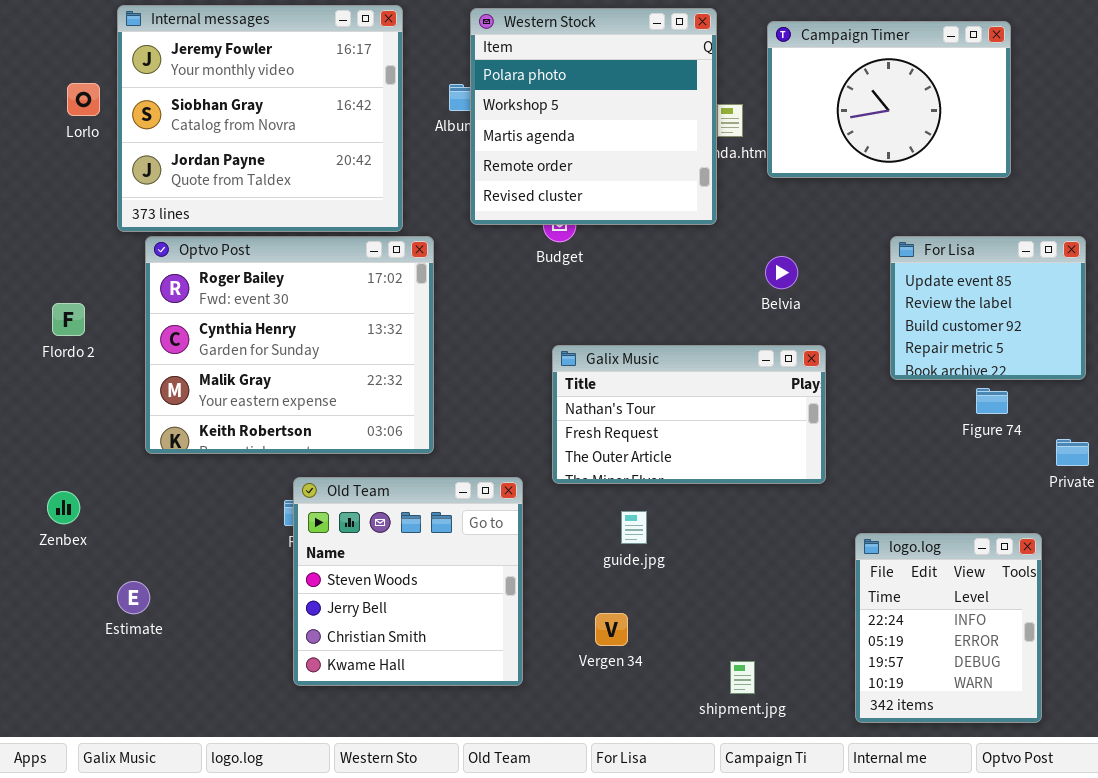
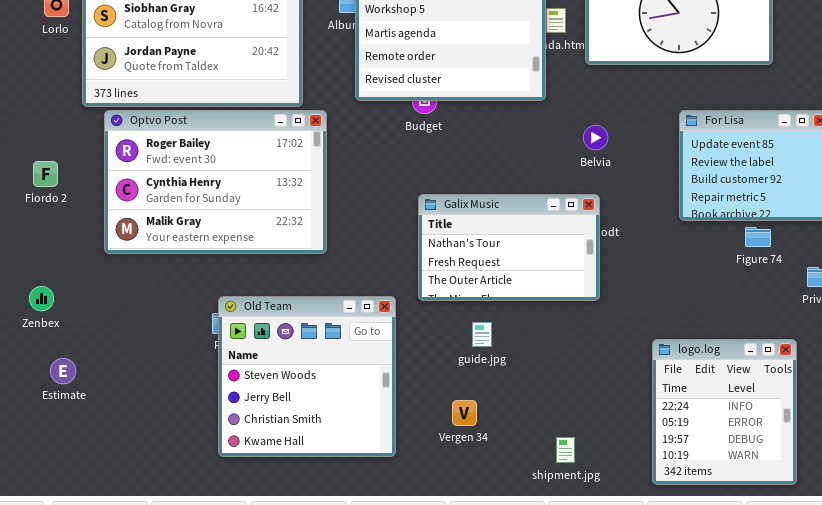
Optvo Post: [145,236,434,454] -> [104,110,327,254], resized
Galix Music: [552,345,826,484] -> [418,194,600,301], resized
Zenbex: [47,491,80,524] -> [29,286,54,311], moved
Estimate: [117,581,150,614] -> [50,358,76,384], moved

